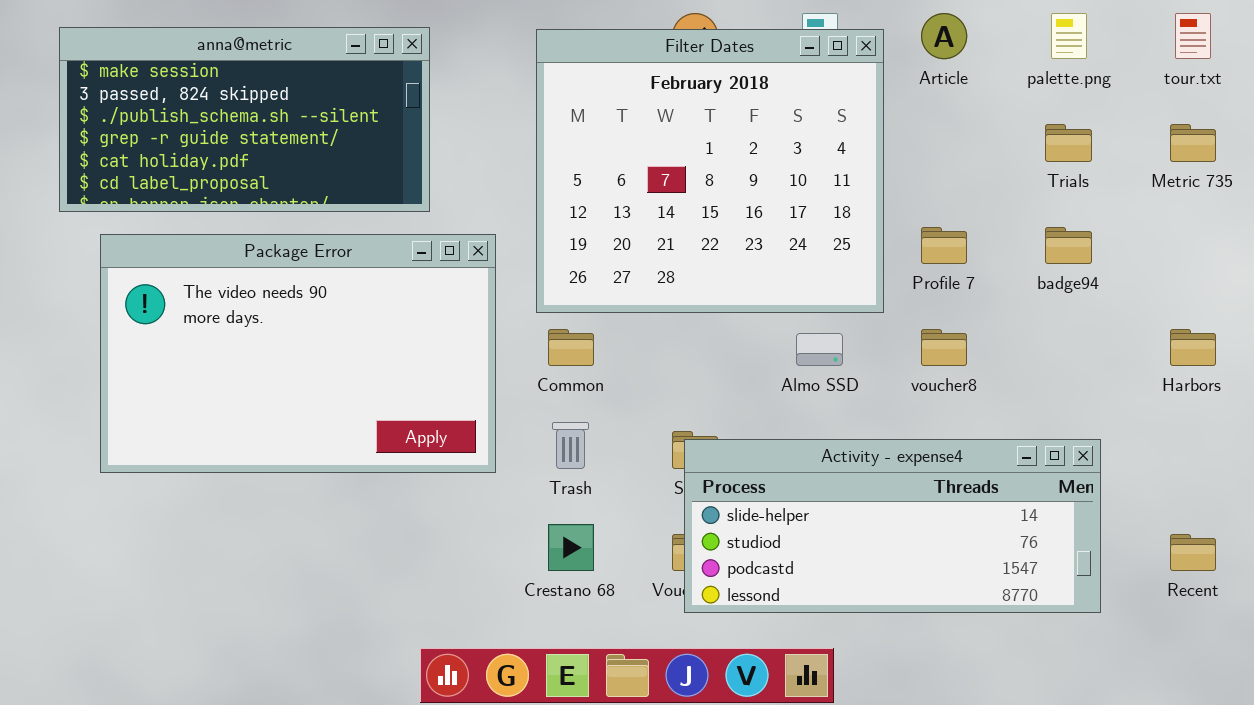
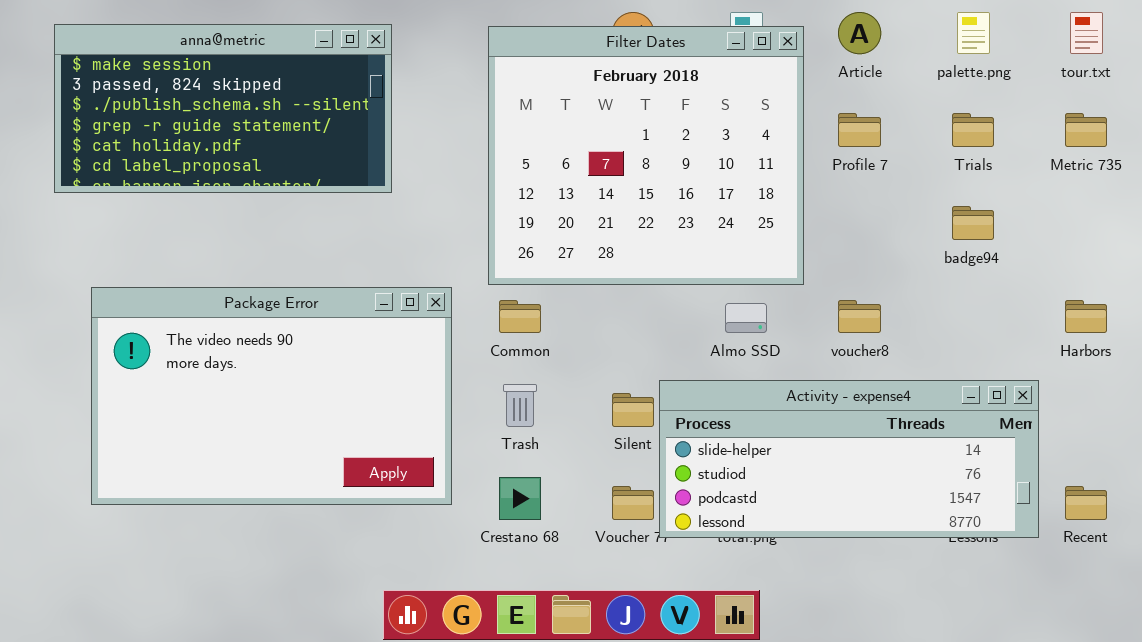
Profile 7: [921,227,967,264] -> [838,113,881,147], moved
Package Error: [100,234,496,473] -> [91,287,452,505], moved
Activity - expense4: [684,439,1101,613] -> [659,380,1039,538], moved

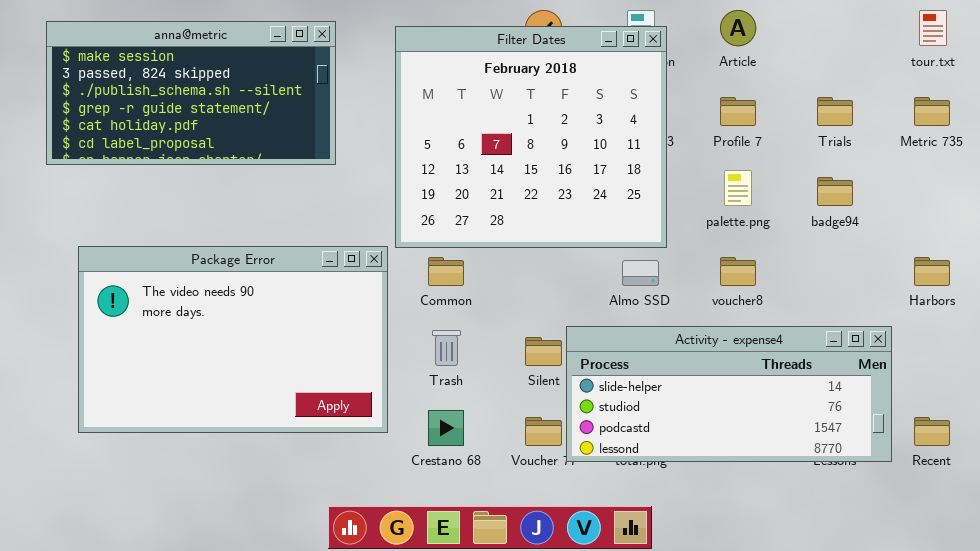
palette.png: [957,12,990,54] -> [724,170,752,206], moved
Filter Dates: [488,26,804,285] -> [395,26,667,248], moved

